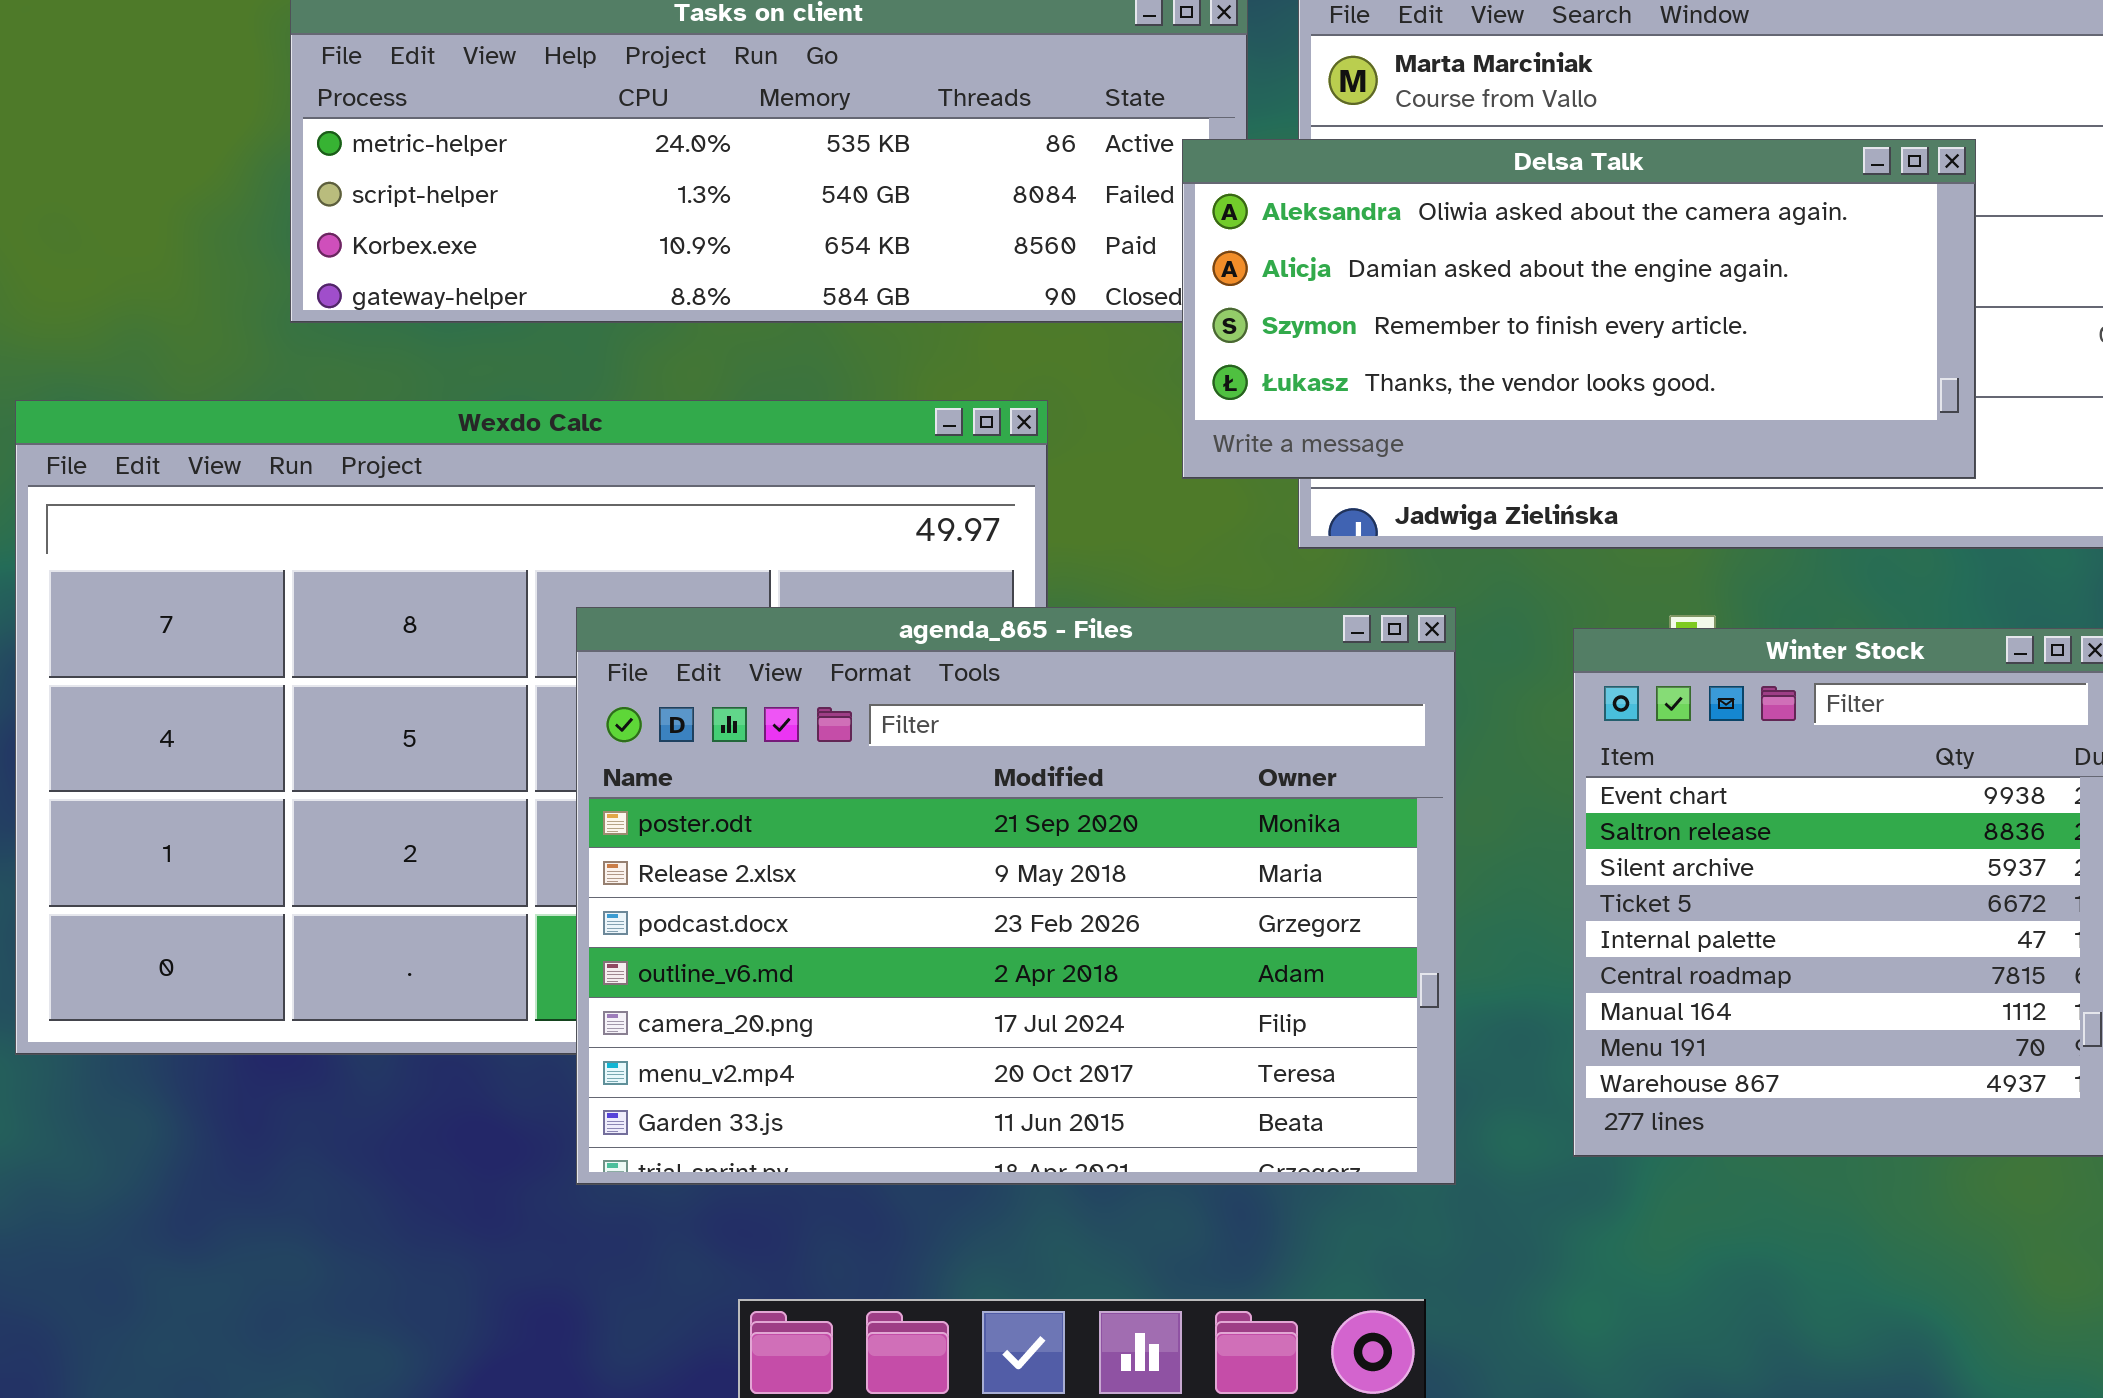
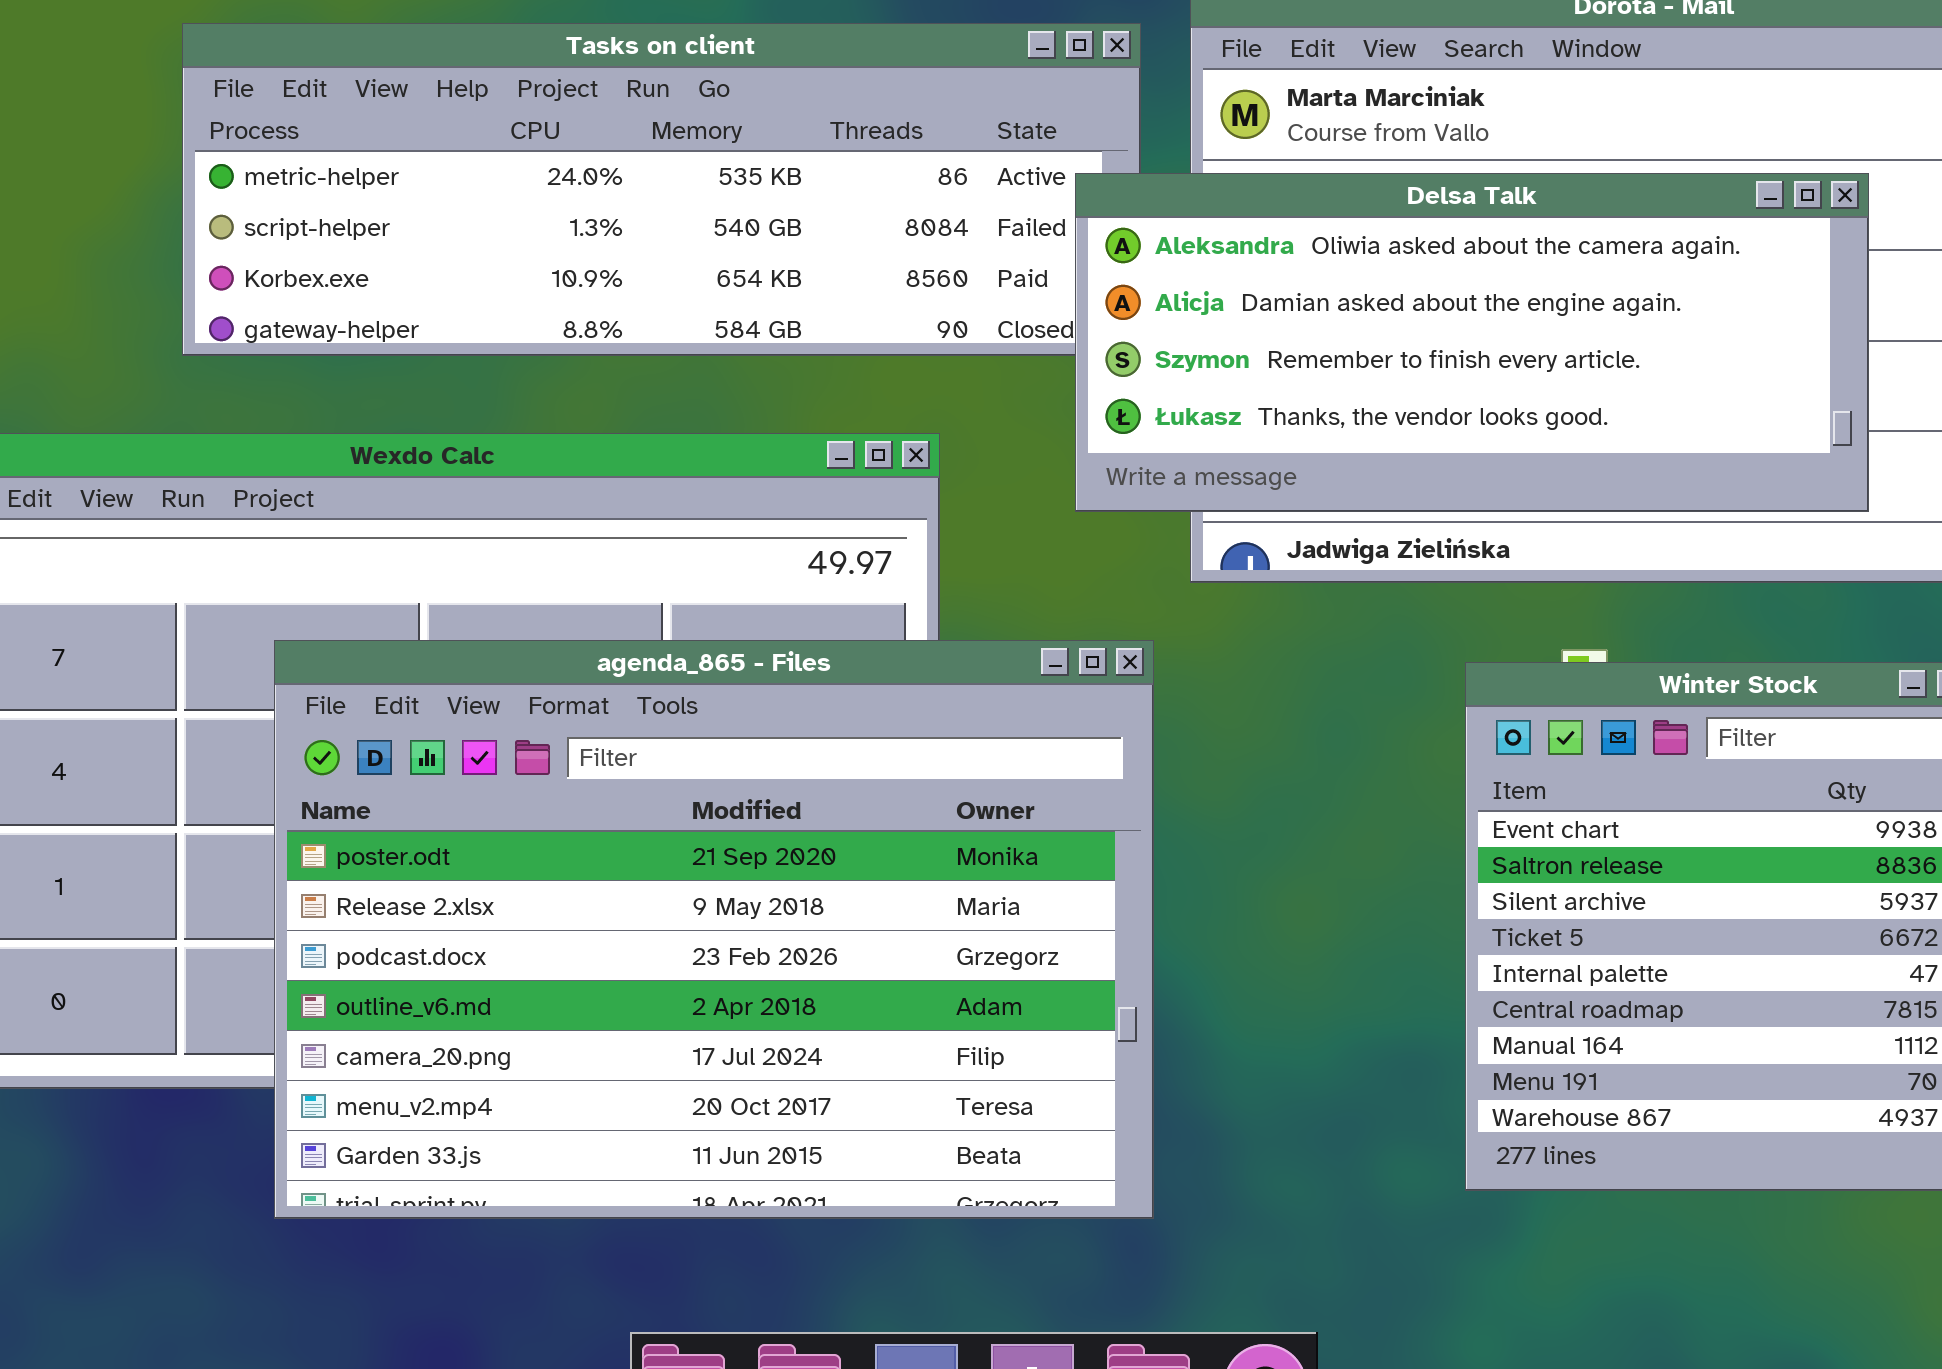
agenda_865 - Files: [576,607,1456,1185] -> [274,640,1154,1219], moved

